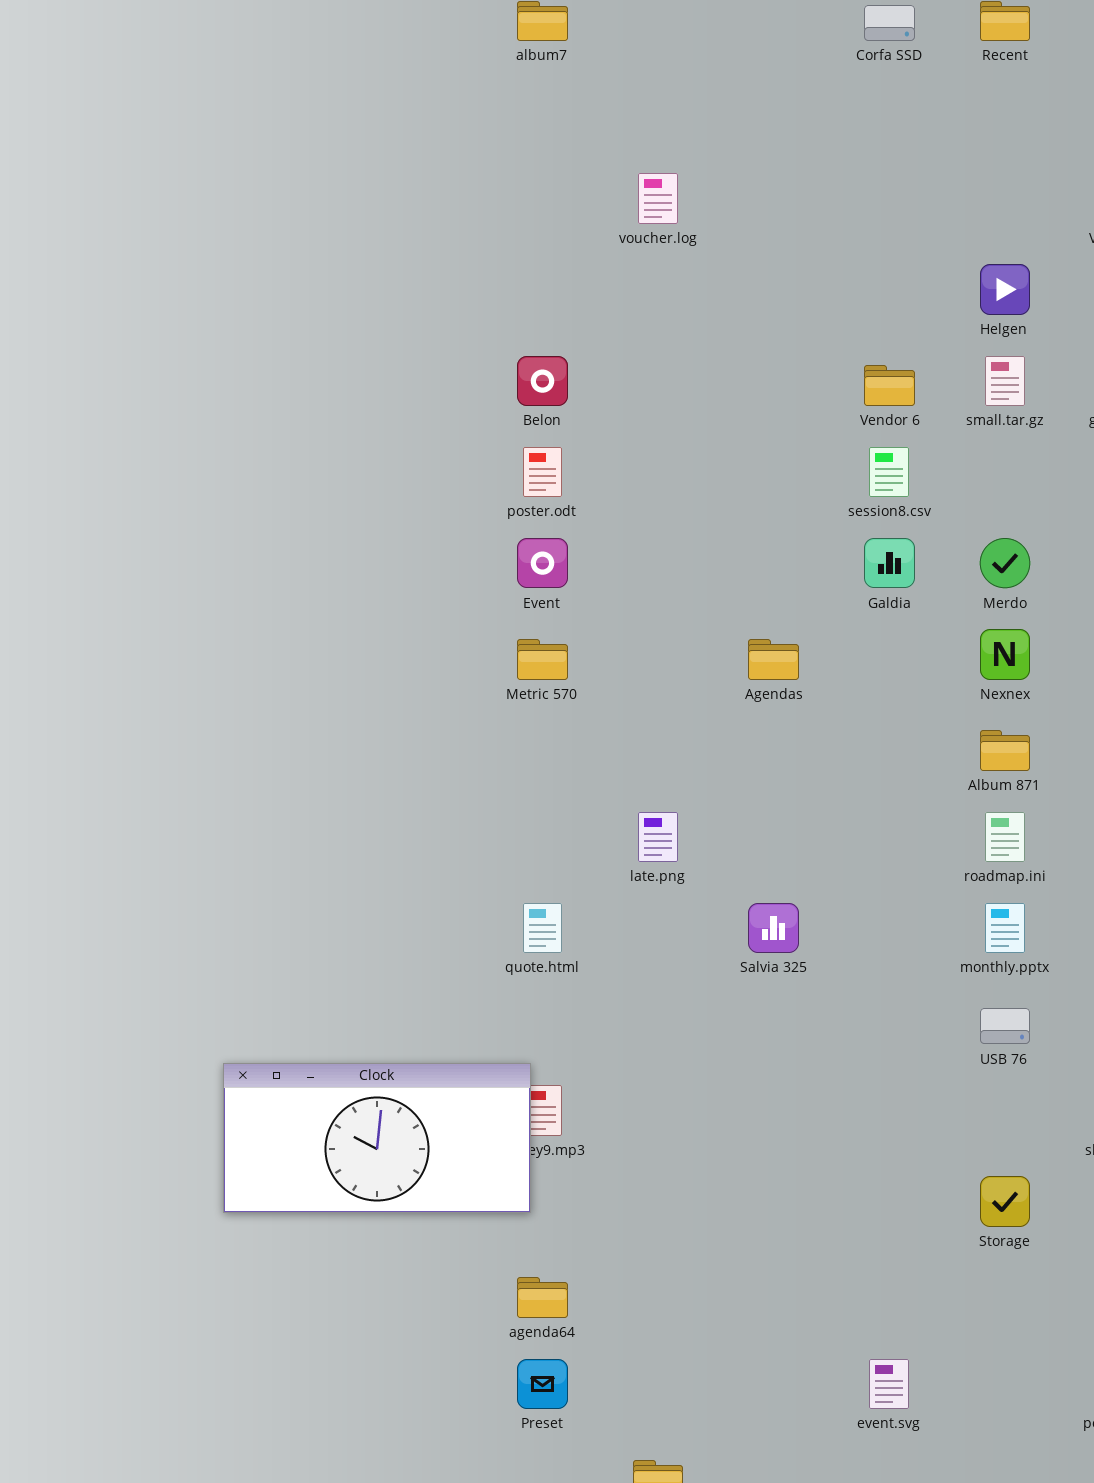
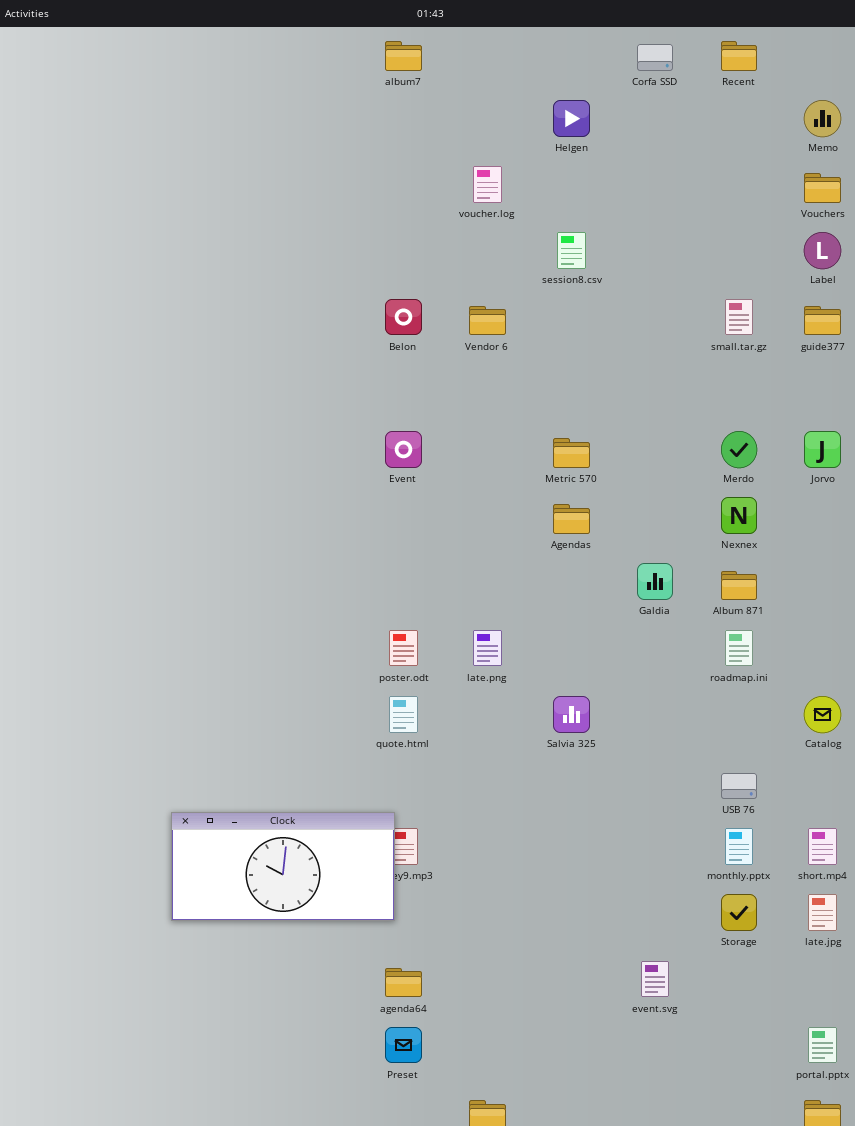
Helgen: [980,264,1030,315] -> [553,100,590,137], moved
Vendor 6: [864,365,915,406] -> [469,306,506,335], moved
poster.odt: [523,447,562,497] -> [389,630,418,666], moved
session8.csv: [869,447,909,497] -> [557,232,586,269], moved
Galdia: [864,538,915,588] -> [637,563,673,600], moved
Metric 570: [517,639,568,680] -> [553,438,590,468], moved
monthly.pptx: [985,903,1025,953] -> [725,828,753,865], moved
event.svg: [869,1359,909,1409] -> [641,961,669,997], moved

